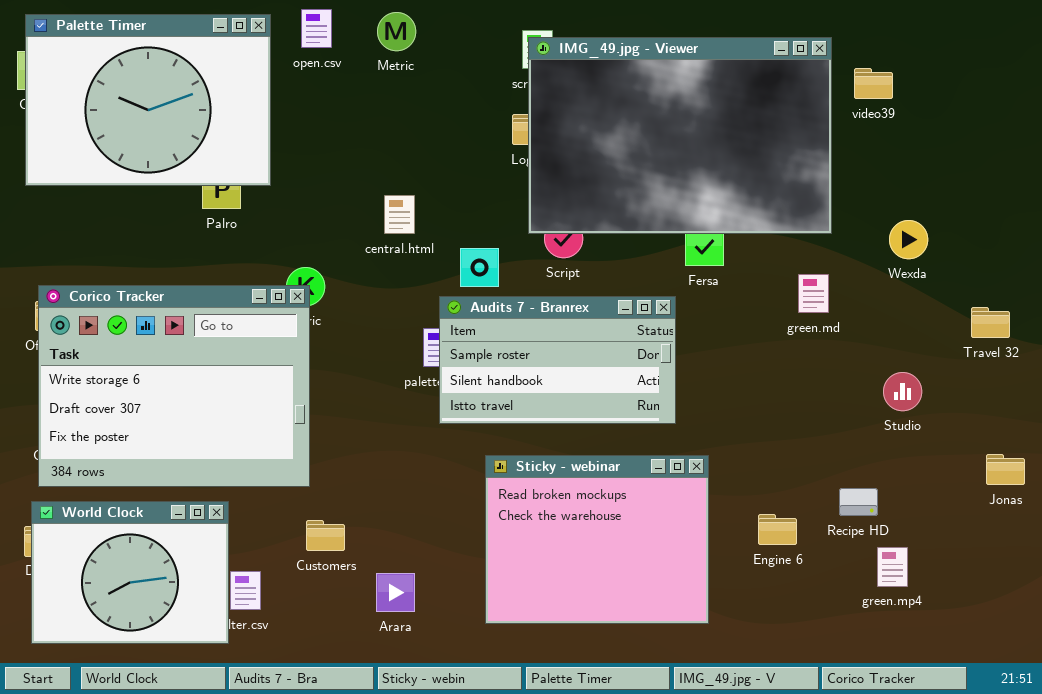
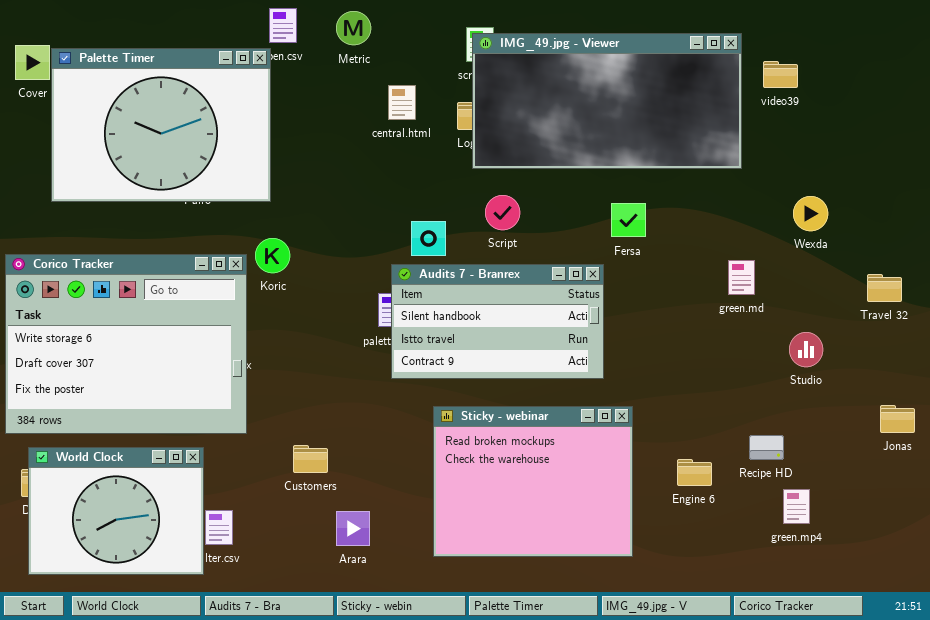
Palette Timer: [25,14,271,186] -> [51,48,271,202], moved
IMG_49.jpg - Viewer: [528,37,832,234] -> [472,33,742,169], resized
central.html: [384,195,415,234] -> [388,85,416,120], moved
green.md: [798,274,829,313] -> [728,260,755,295], moved
Corico Tracker: [38,285,310,487] -> [5,254,247,434], moved
Audits 7 - Branrex: [439,296,676,424] -> [391,264,604,379], scrolled down 1 row
Customers: [306,520,345,551] -> [293,445,328,473], moved

